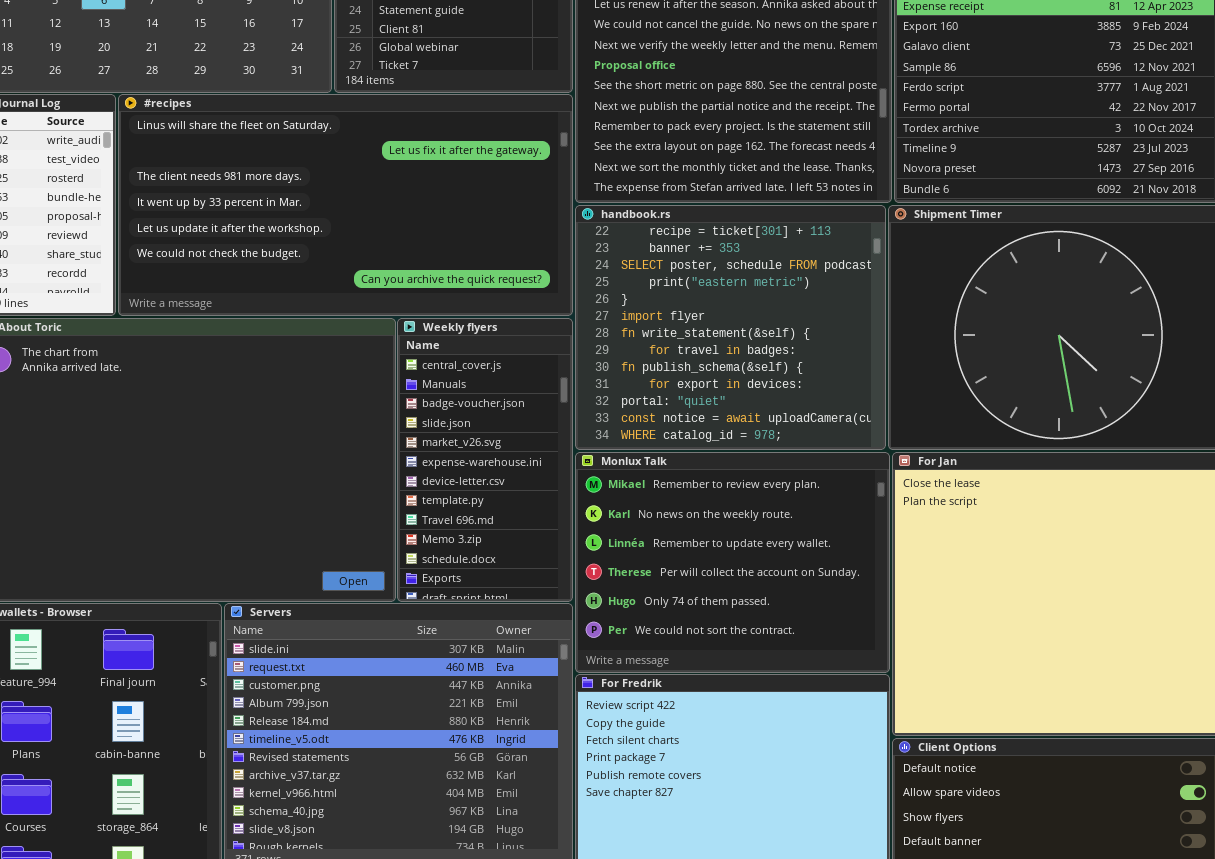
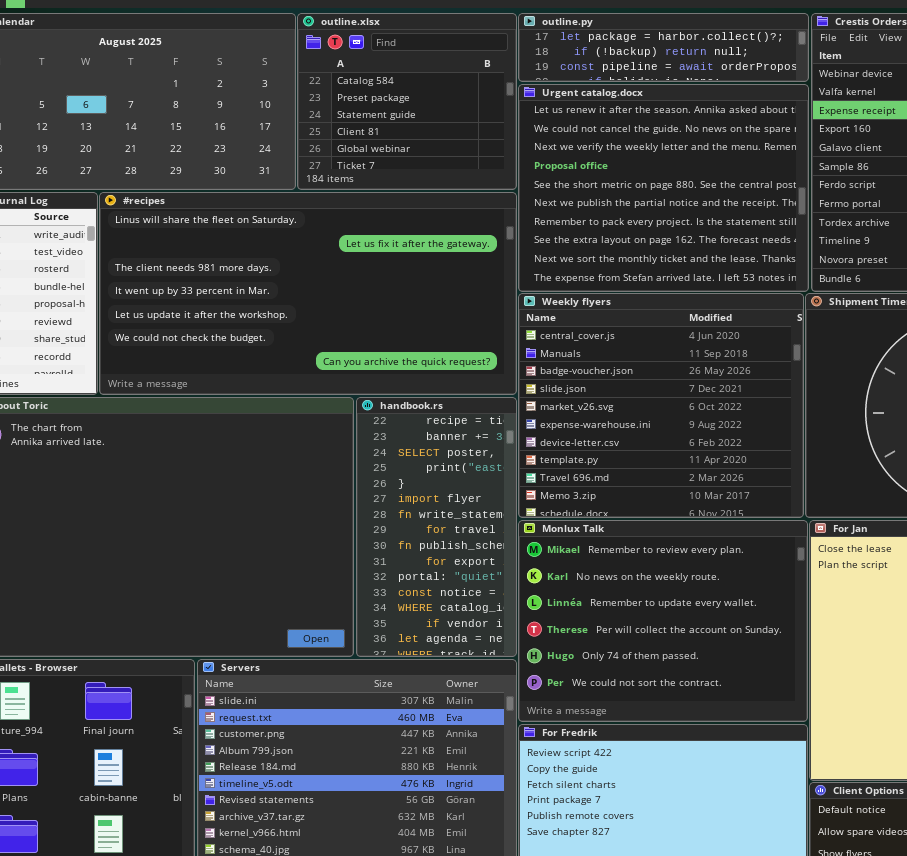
handbook.rs: [575,205,886,450] -> [356,397,517,657], moved, resized
Weekly flyers: [397,318,573,602] -> [518,293,804,518], moved, resized

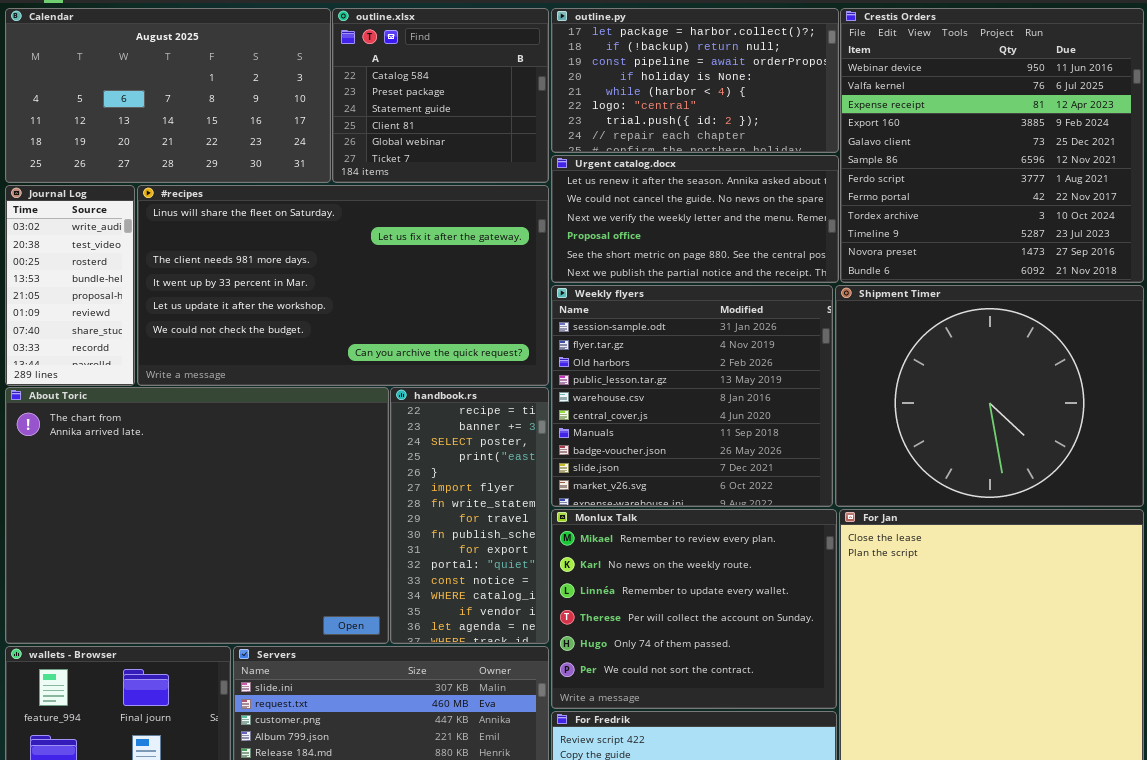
outline.py: [518,13,809,82] -> [551,8,839,153], resized
Urgent catalog.docx: [518,84,809,292] -> [551,155,839,283], resized
Weekly flyers: [518,293,804,518] -> [551,285,833,507], scrolled up 5 rows

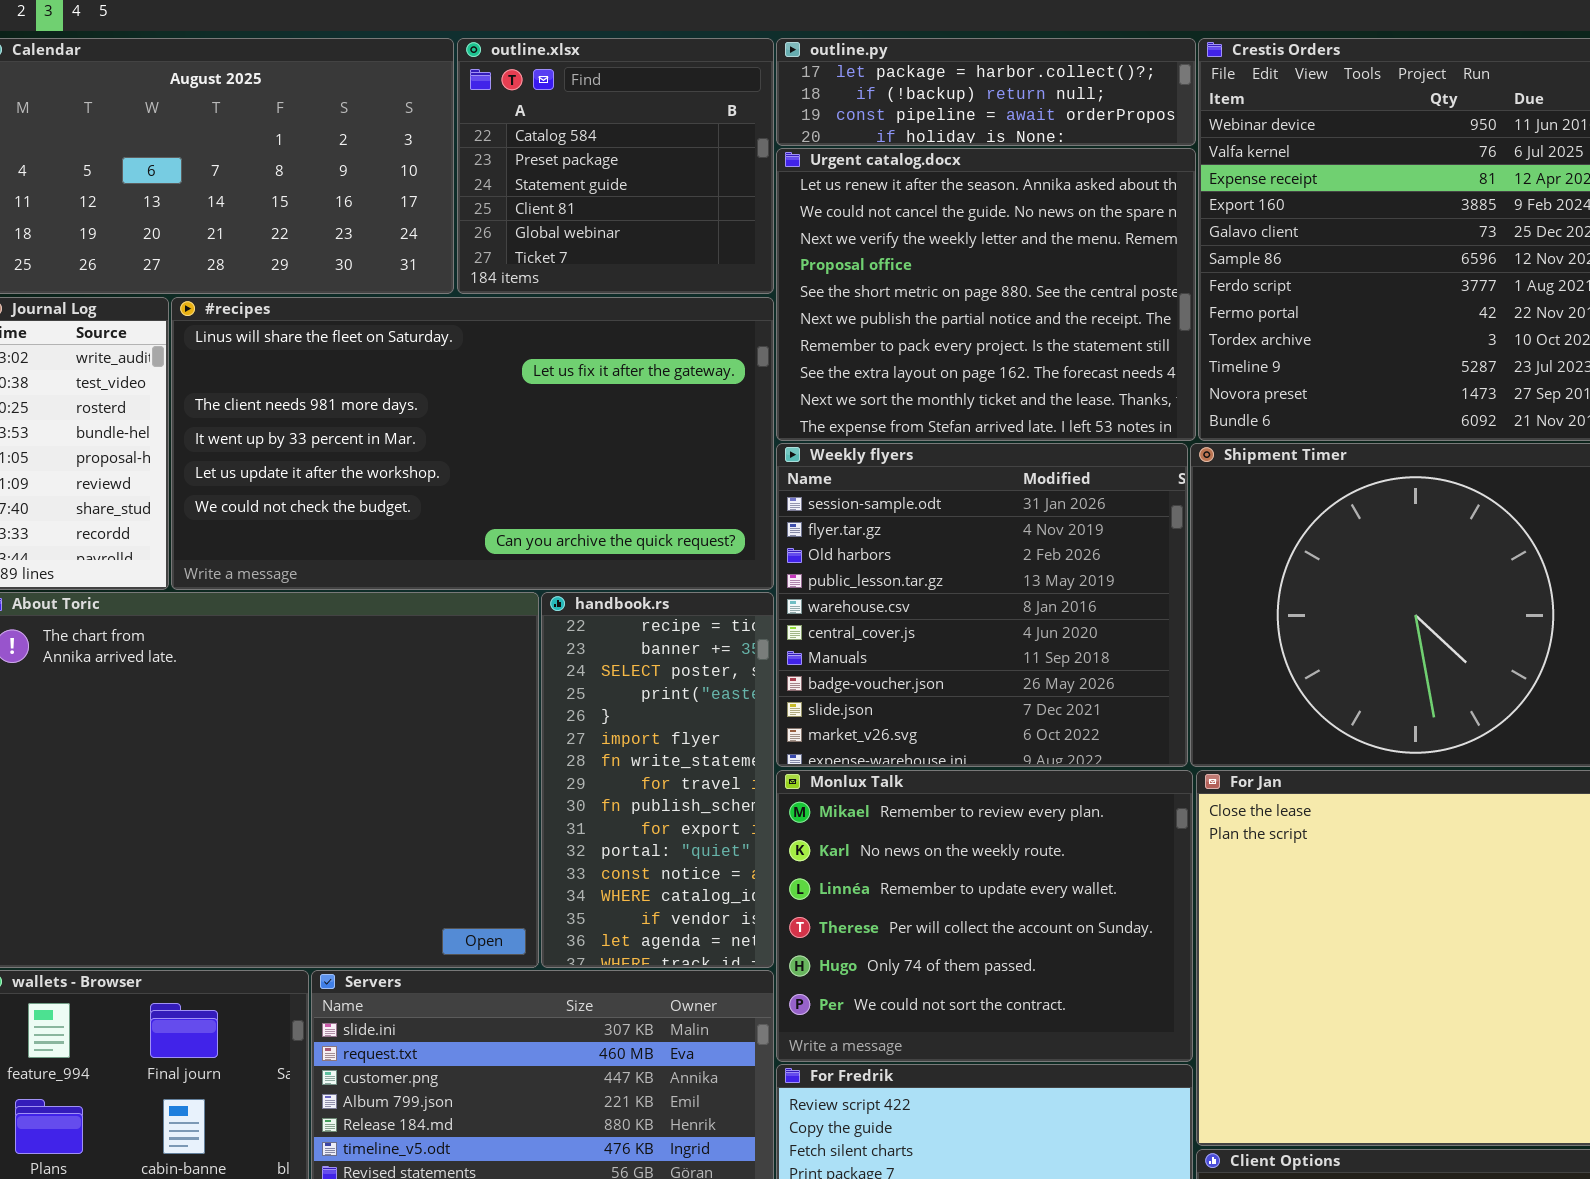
outline.py: [551,8,839,153] -> [776,38,1196,146], resized
Urgent catalog.docx: [551,155,839,283] -> [776,148,1196,441], resized

